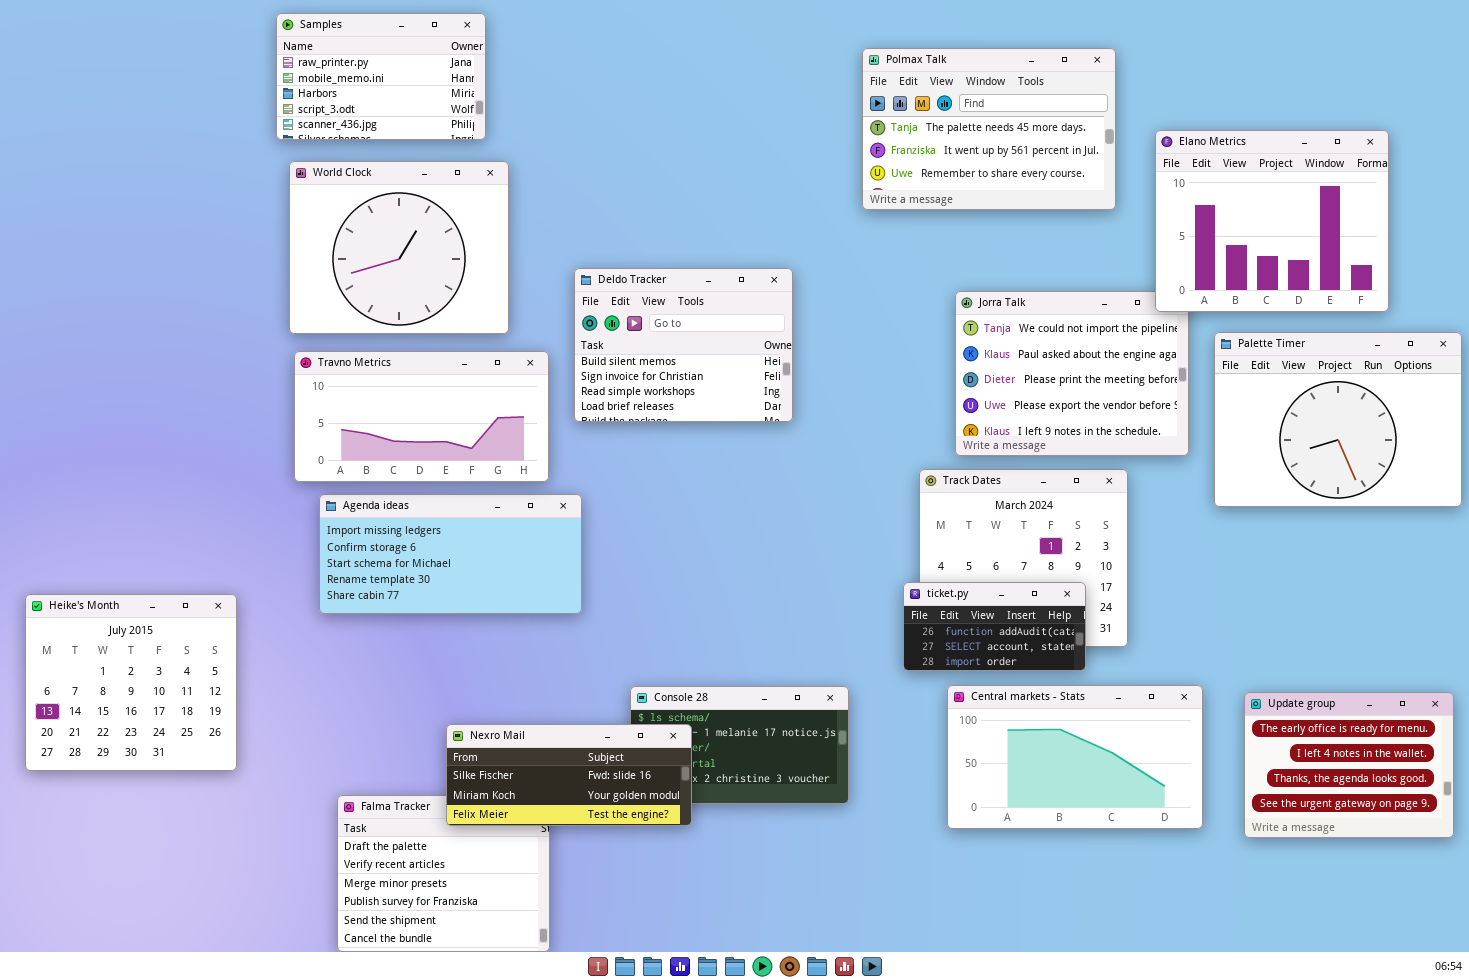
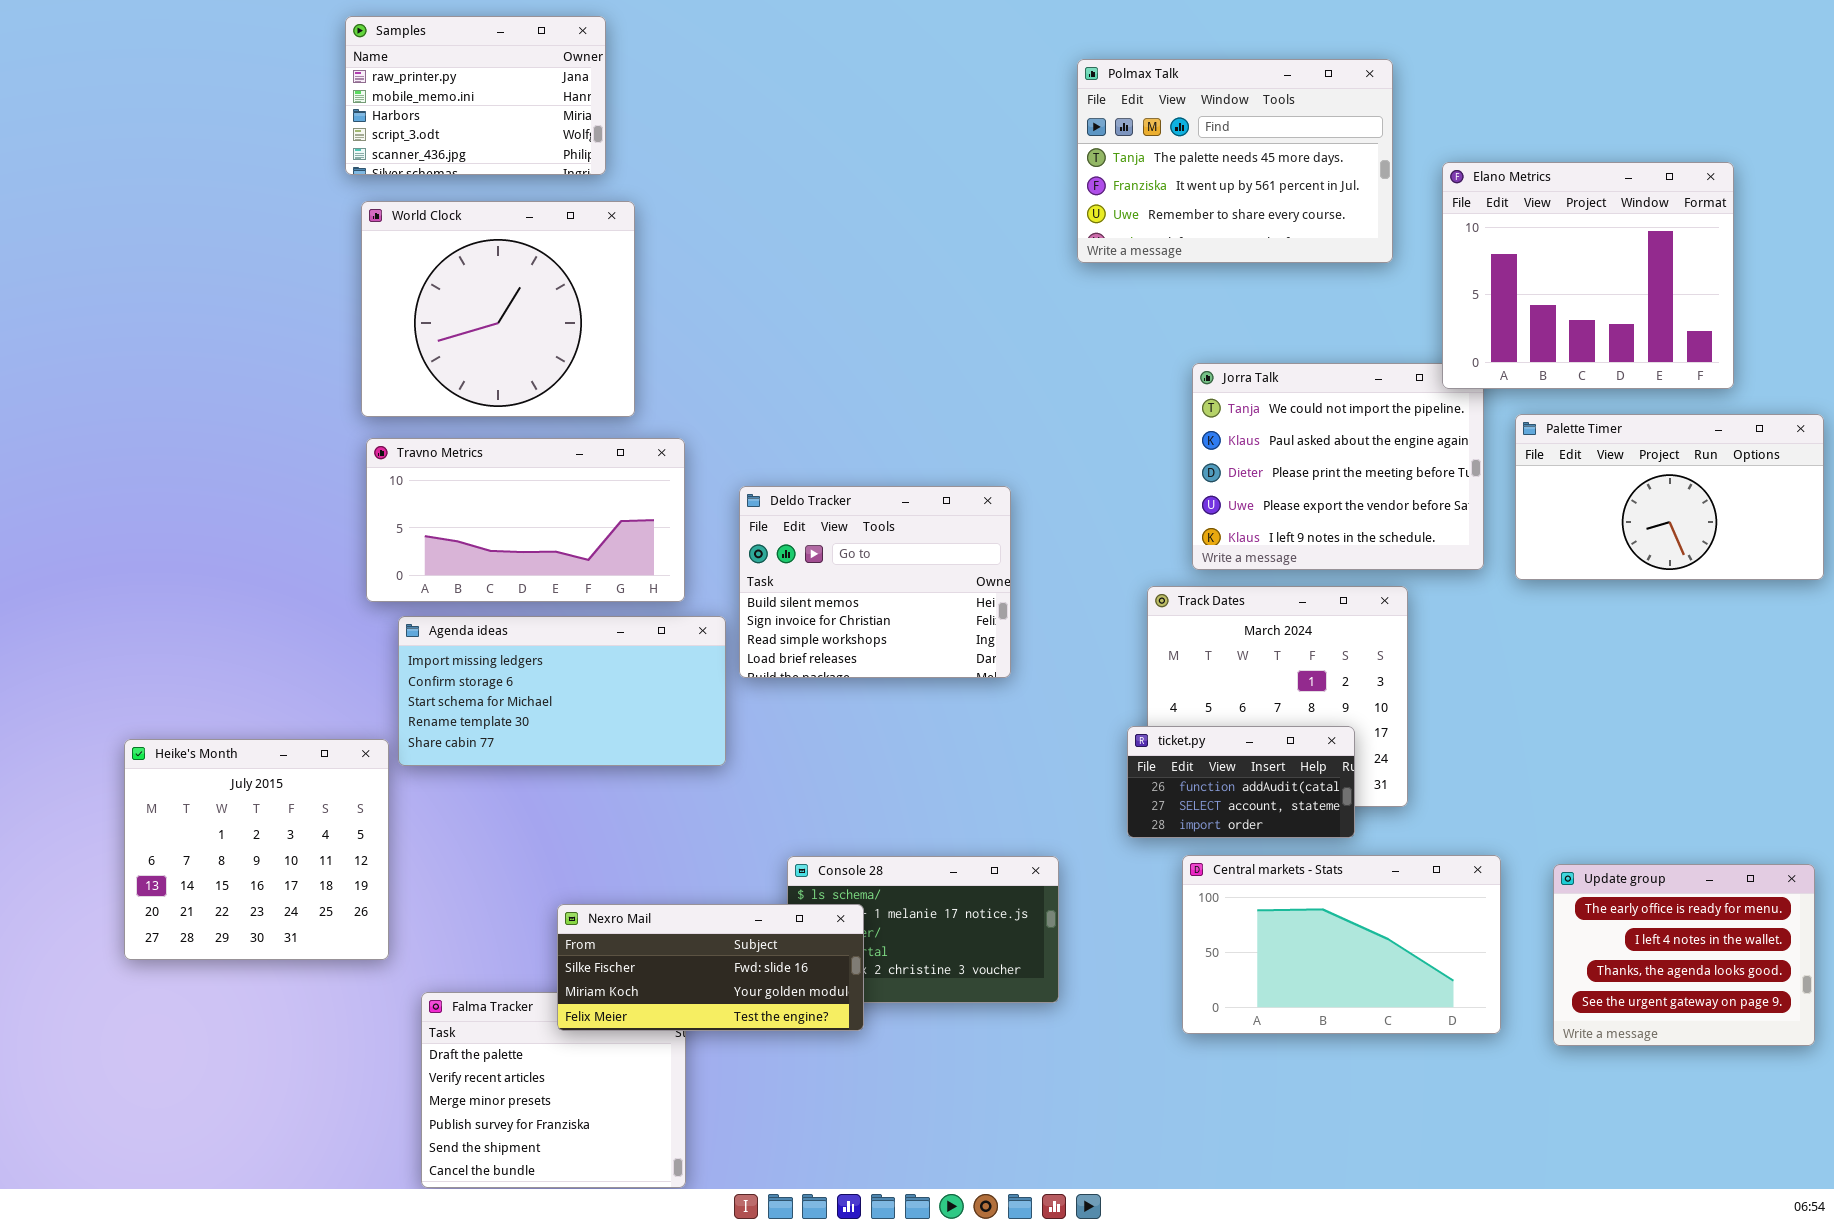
Deldo Tracker: [574,268,793,422] -> [739,486,1011,678], moved
Palette Timer: [1214,332,1462,507] -> [1515,414,1824,580], resized
Heike's Month: [25,594,237,771] -> [124,739,389,960], moved

